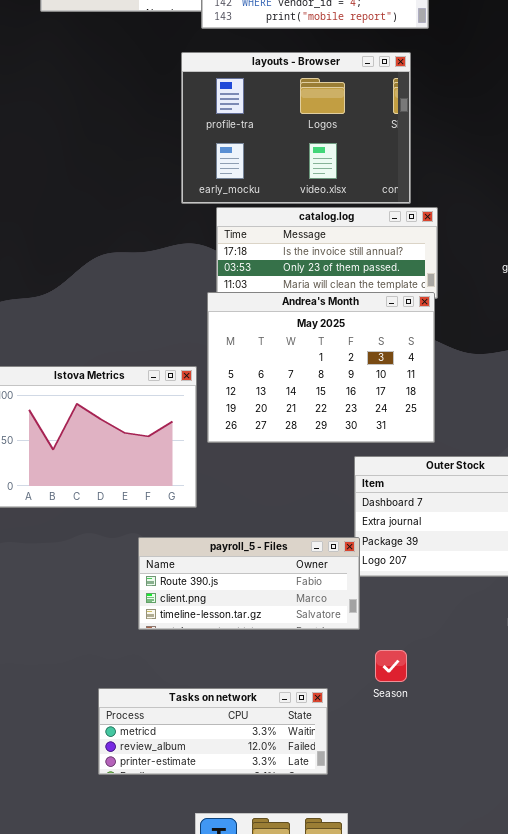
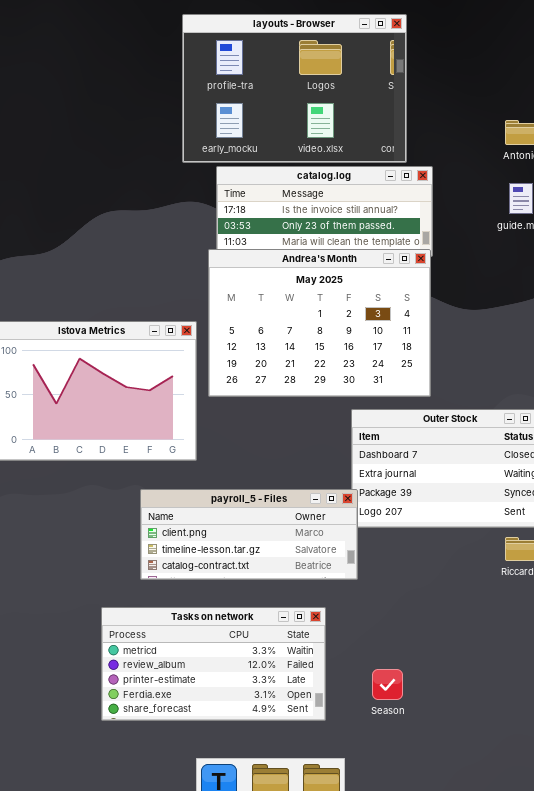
payroll_5 - Files: [138,537,360,630] -> [140,489,358,580], scrolled down 1 row
Season: [375,650,407,682] -> [372,669,403,700], moved
Tasks on network: [98,688,328,775] -> [101,607,326,721], resized

